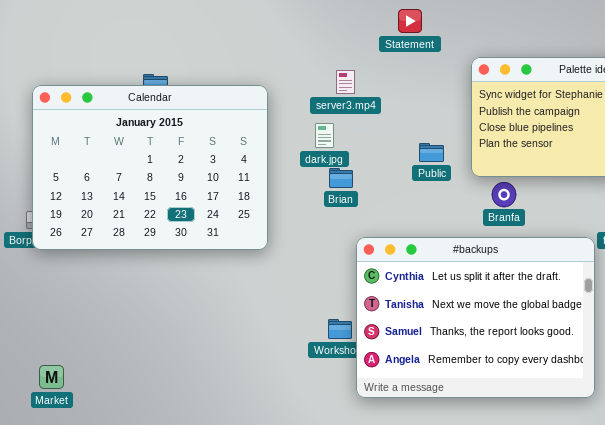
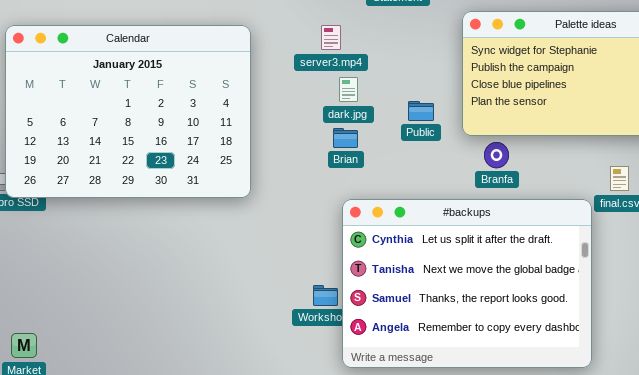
Calendar: [32,85,268,250] -> [5,25,251,198], moved
dark.jpg: [315,123,334,148] -> [339,77,358,102], moved
Brian: [329,168,353,188] -> [333,128,358,148], moved

